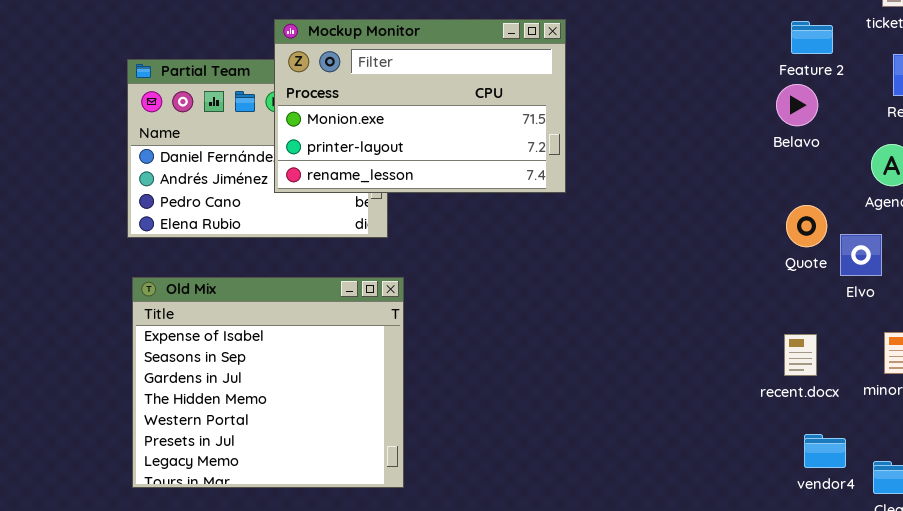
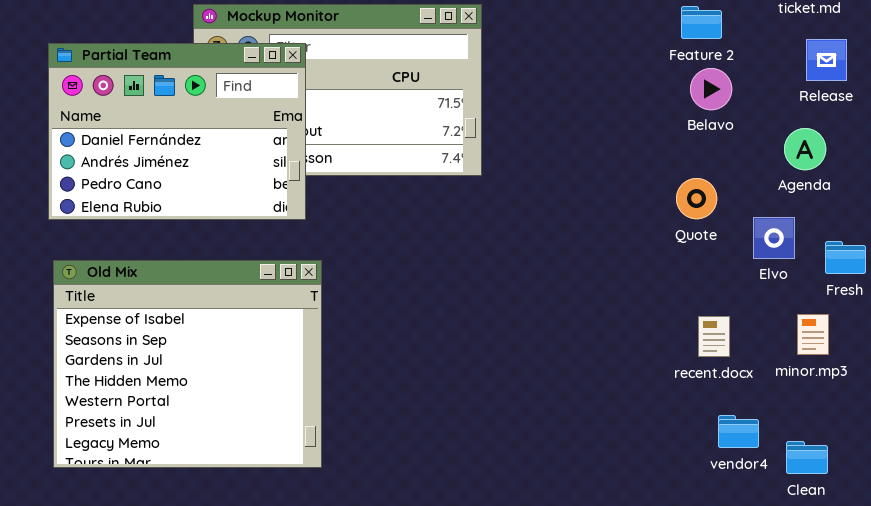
Feature 2: [791,21,833,54] -> [681,6,722,39], moved
Partial Team: [127,59,388,238] -> [48,43,306,220], raised
Quote: [786,205,827,247] -> [676,178,717,219], moved

